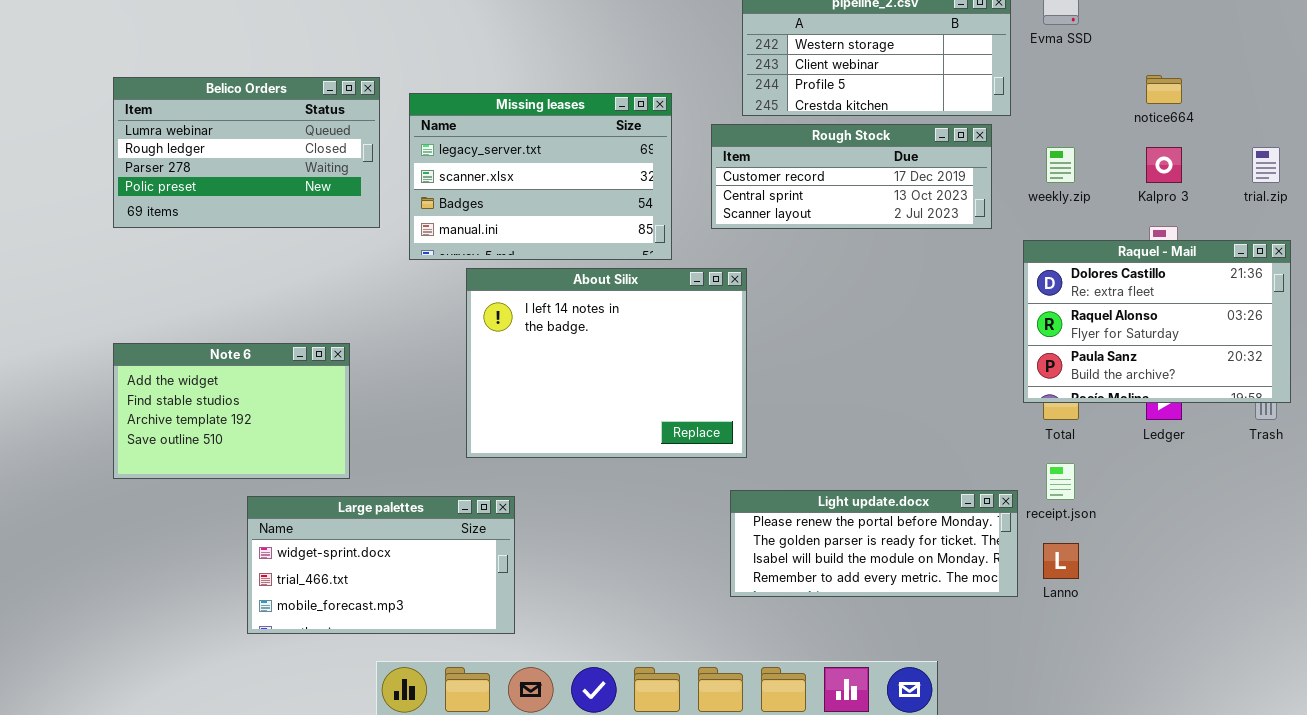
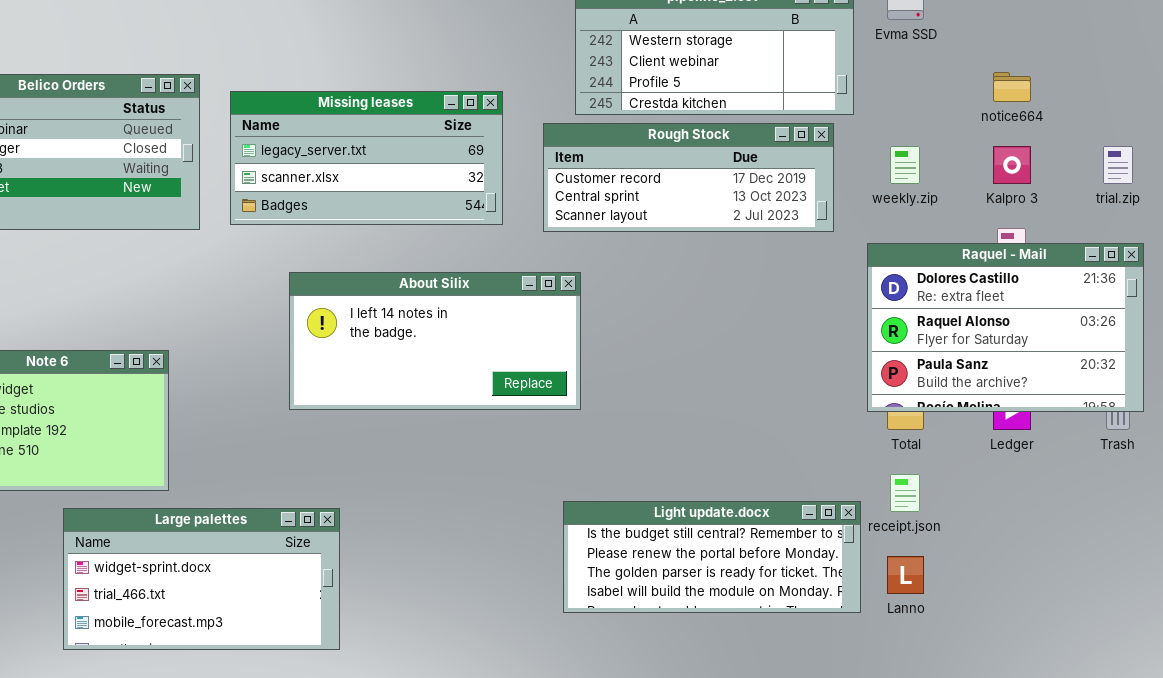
Missing leases: [409,93,672,260] -> [230,91,503,225], resized
About Silix: [466,268,747,458] -> [289,272,581,410], resized
Light update.docx: [730,490,1018,597] -> [563,501,861,613], scrolled up 1 row

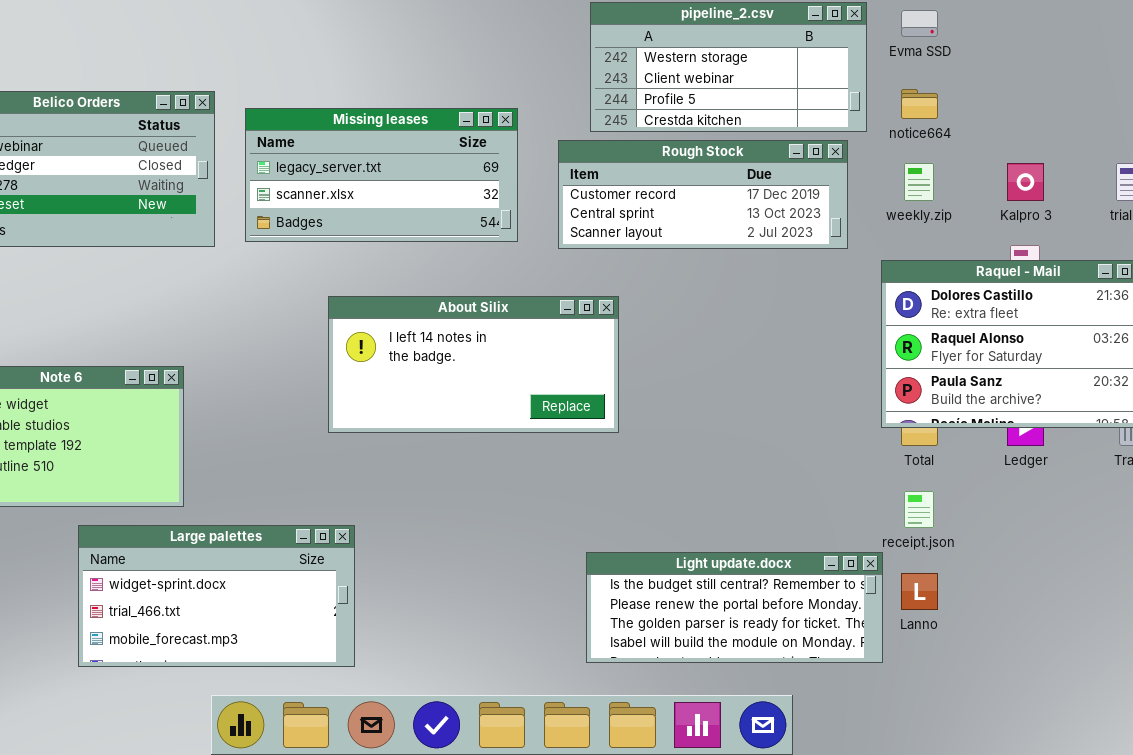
notice664: [993,72,1031,102] -> [901,89,938,119], moved
About Silix: [289,272,581,410] -> [328,296,619,433], moved
Light update.docx: [563,501,861,613] -> [586,552,883,663], moved

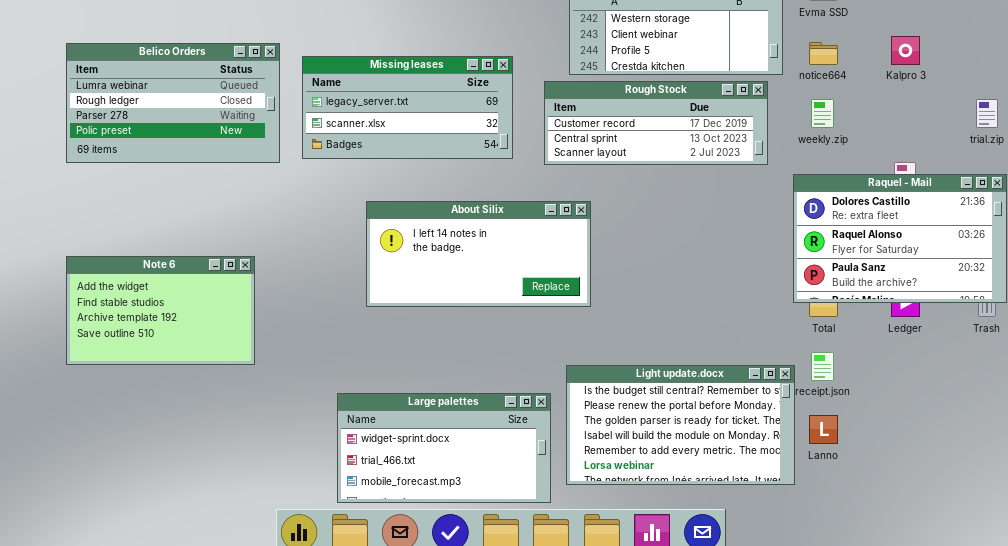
Kalpro 3: [1007,163,1044,201] -> [891,36,920,65], moved
Large palettes: [78,525,355,667] -> [337,393,551,503], moved
Light update.docx: [586,552,883,663] -> [566,365,795,485], resized

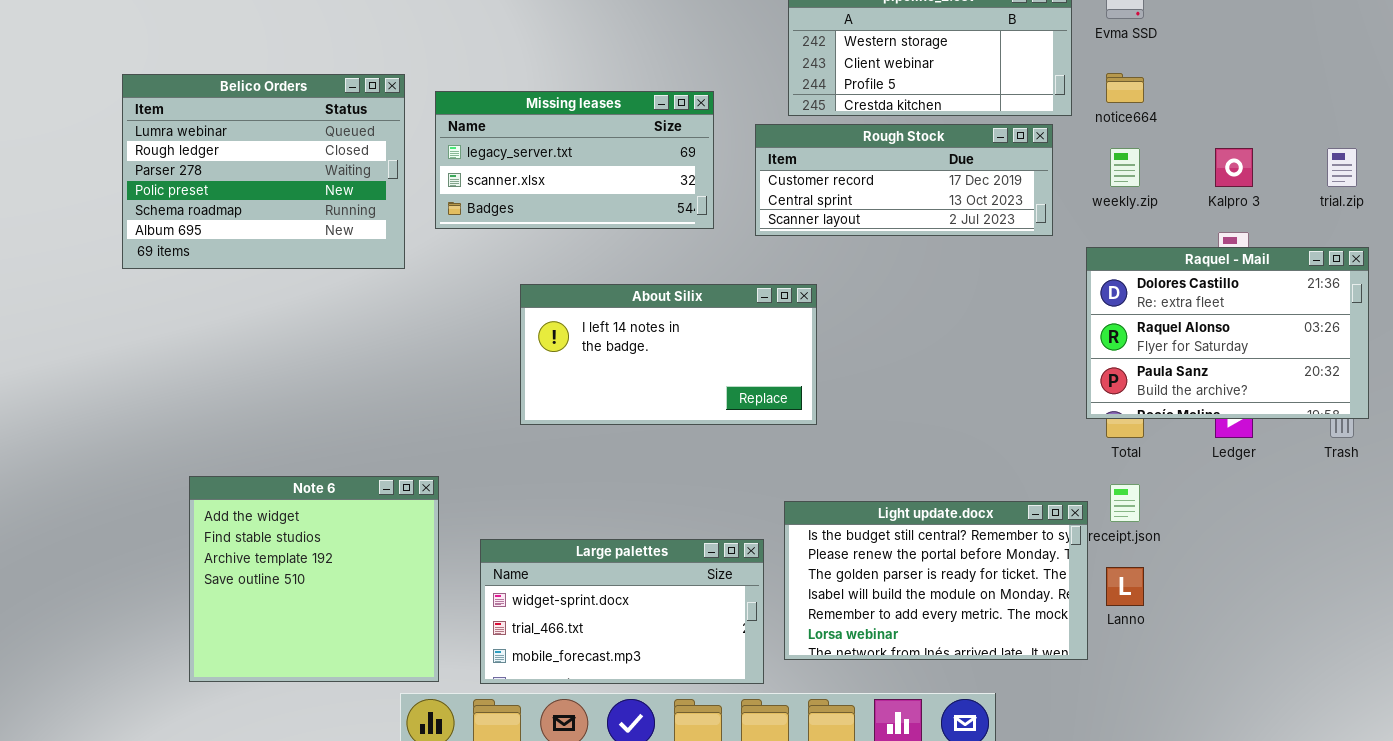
Kalpro 3: [891,36,920,65] -> [1215,148,1253,187], moved
Belico Orders: [66,43,280,163] -> [122,74,405,269], resized
Note 6: [66,256,255,365] -> [189,476,439,682], moved, resized

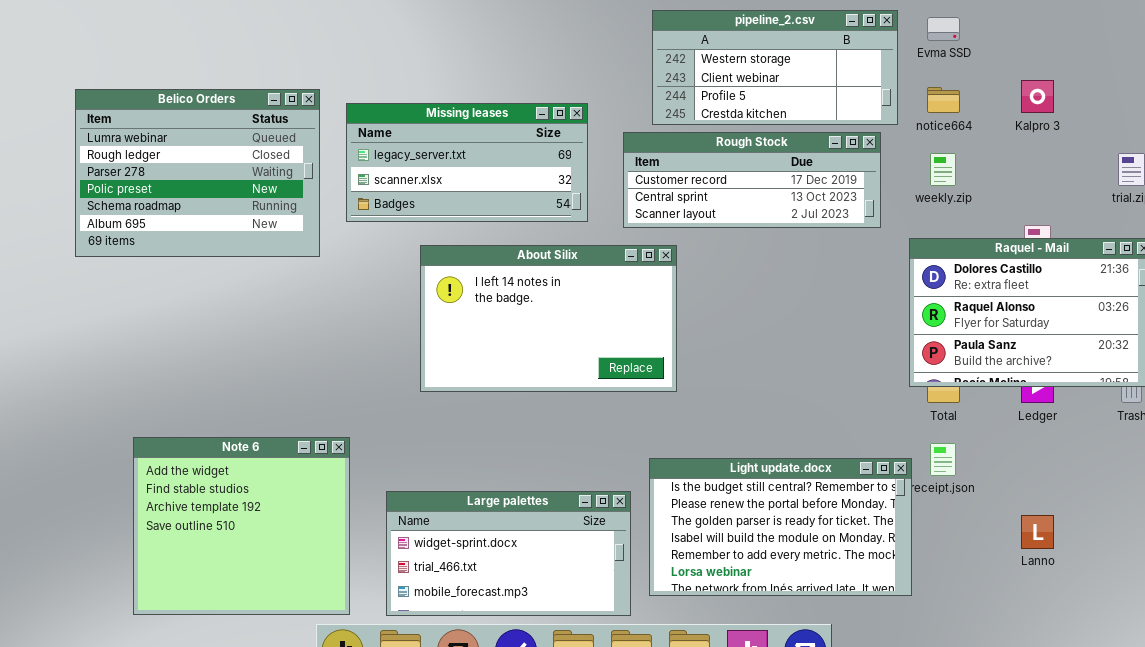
Kalpro 3: [1215,148,1253,187] -> [1021,80,1054,113], moved
About Silix: [520,284,817,425] -> [420,245,677,392], resized
Lanno: [1106,567,1144,606] -> [1021,515,1054,549], moved

